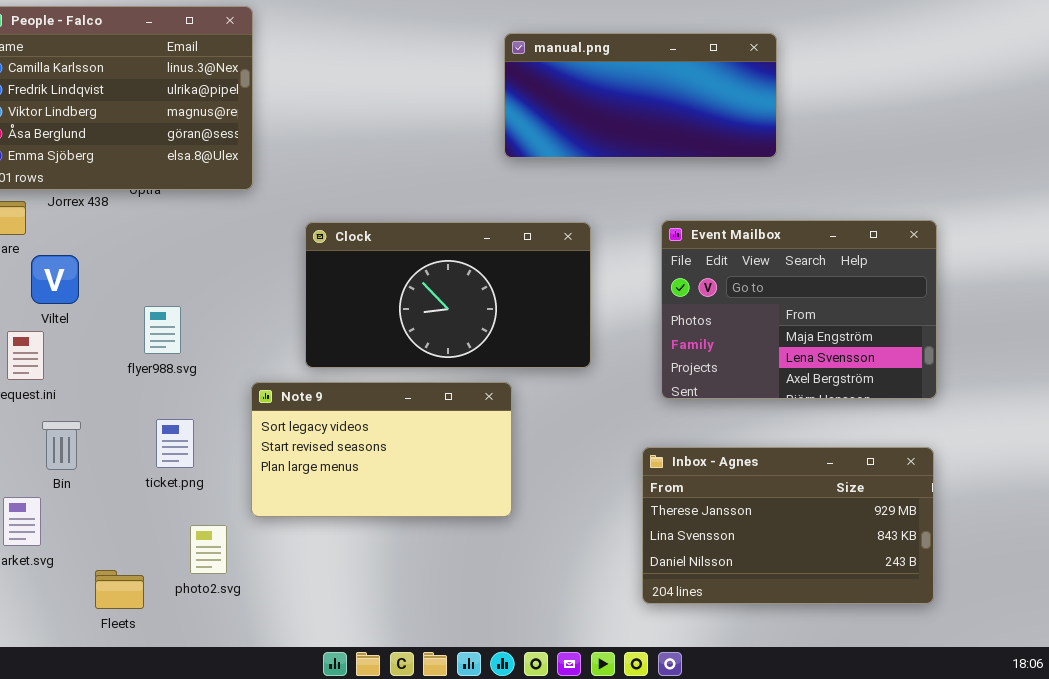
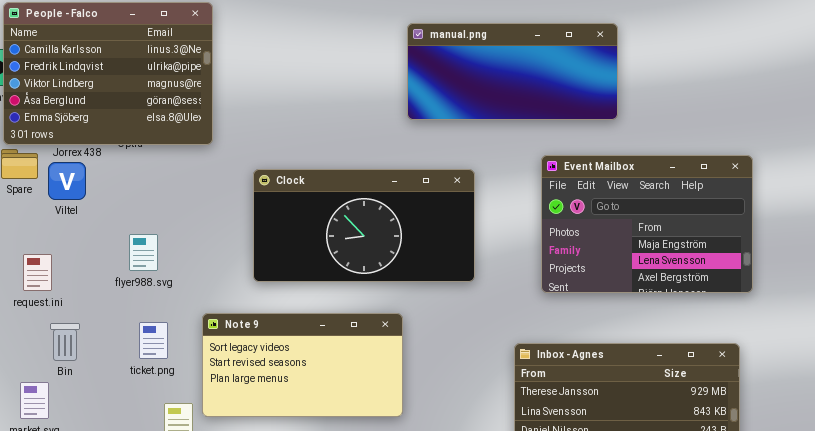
Event Mailbox: [661,220,937,399] -> [541,155,753,293], moved
Viltel: [31,255,79,304] -> [48,162,86,200], moved
Note 9: [251,382,512,517] -> [202,313,403,417], moved

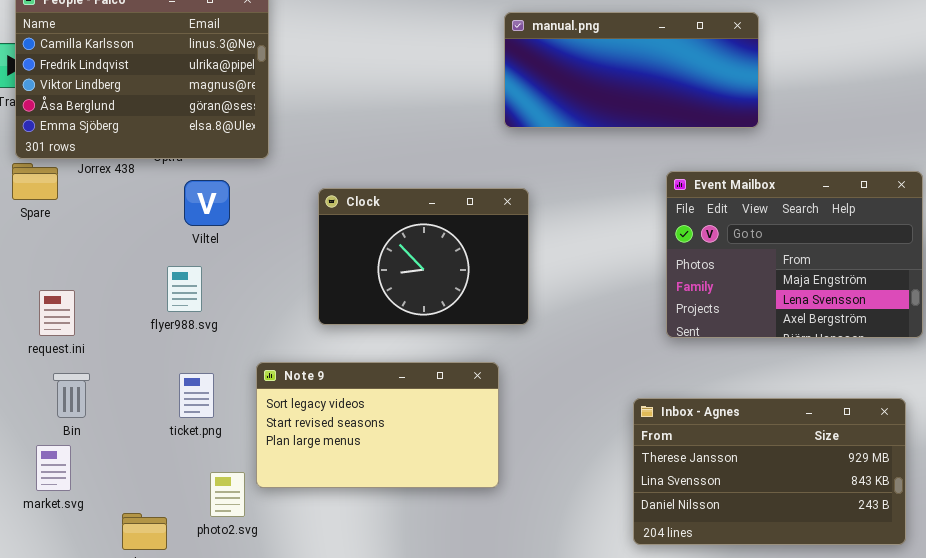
Viltel: [48,162,86,200] -> [184,180,230,226], moved
Clock: [253,169,475,282] -> [318,188,529,325], resized
Bin: [50,323,80,361] -> [53,373,90,418], moved

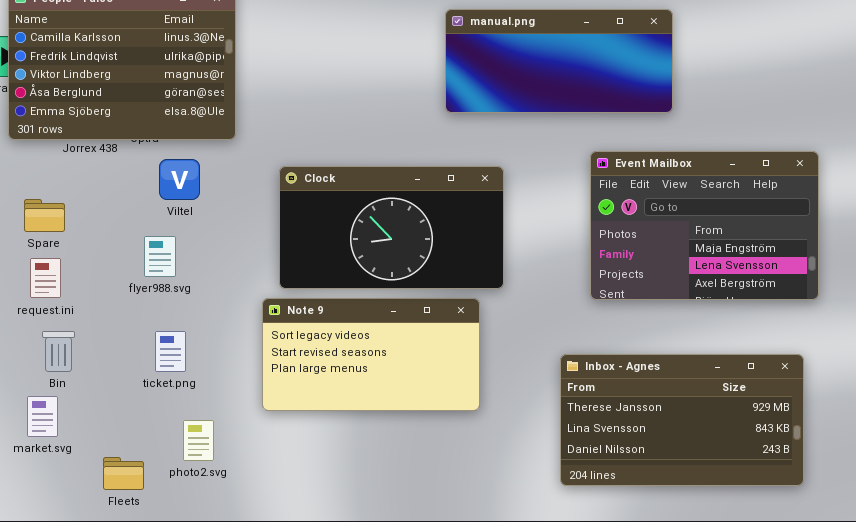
Spare: [12,163,58,200] -> [24,199,65,232], moved
Clock: [318,188,529,325] -> [279,166,504,289], resized
Note 9: [256,362,499,488] -> [262,298,480,411], moved

